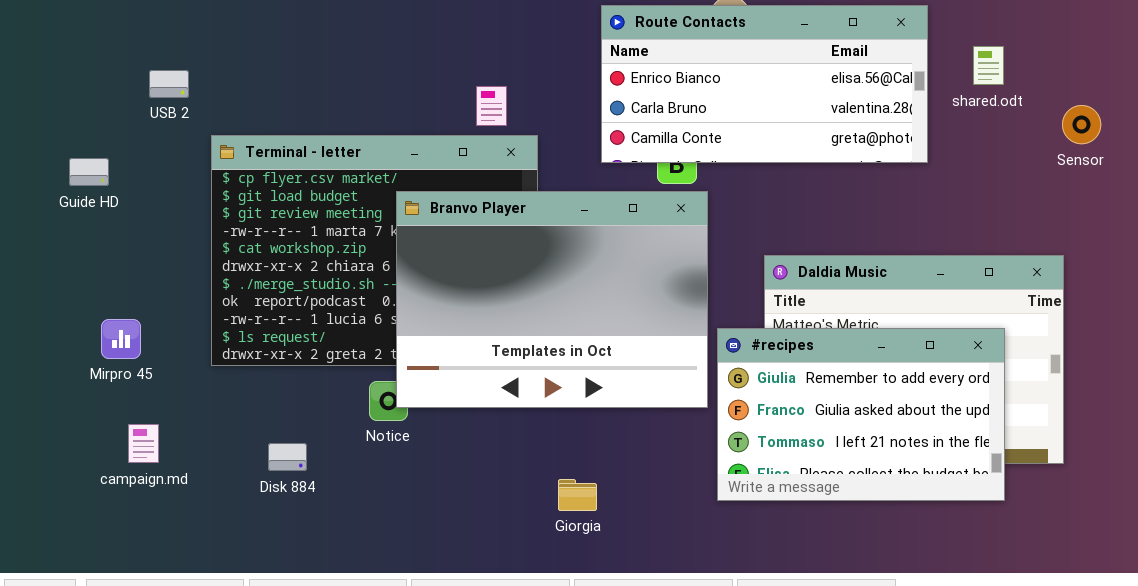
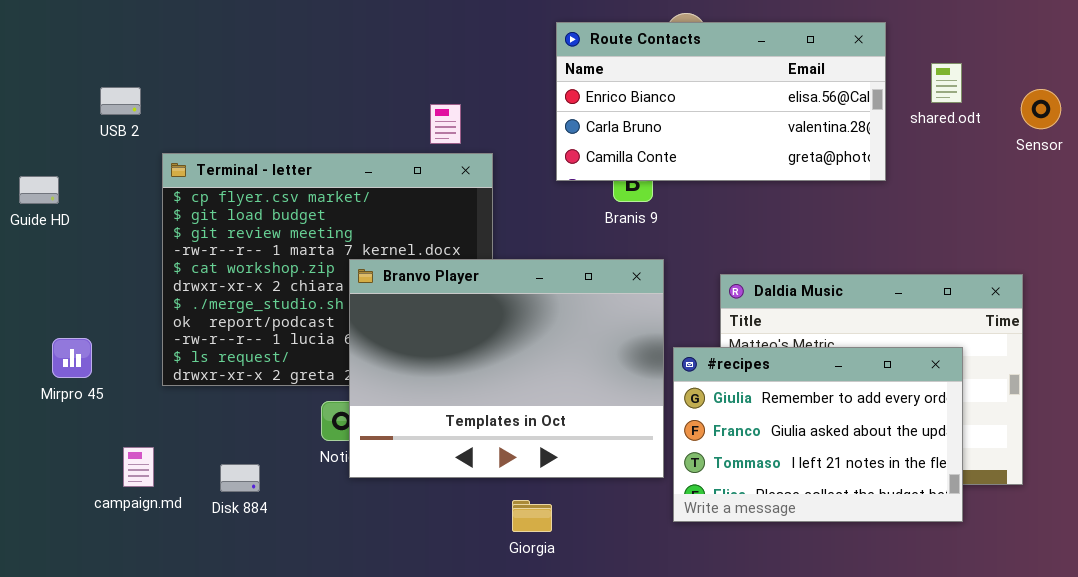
Sensor: [1062,105,1101,144] -> [1021,89,1061,129], moved
Branvo Player: [396,191,708,408] -> [349,259,664,478], moved
campaign.md: [128,424,159,463] -> [123,447,154,487], moved

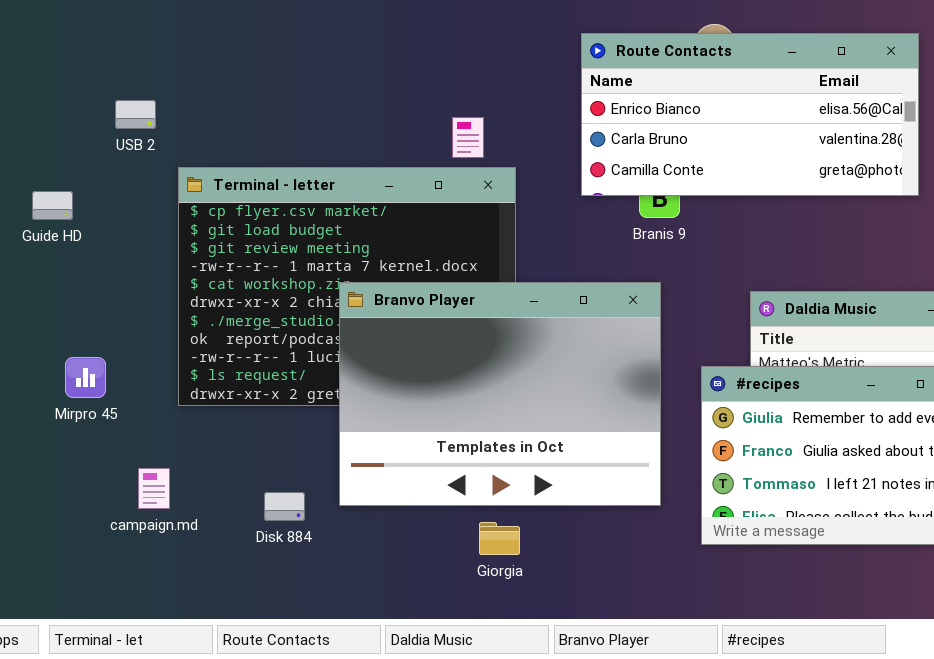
Branvo Player: [349,259,664,478] -> [339,282,661,506], moved
Disk 884: [220,464,260,492] -> [264,492,305,521], moved
Giorgia: [512,500,552,532] -> [479,522,520,555], moved

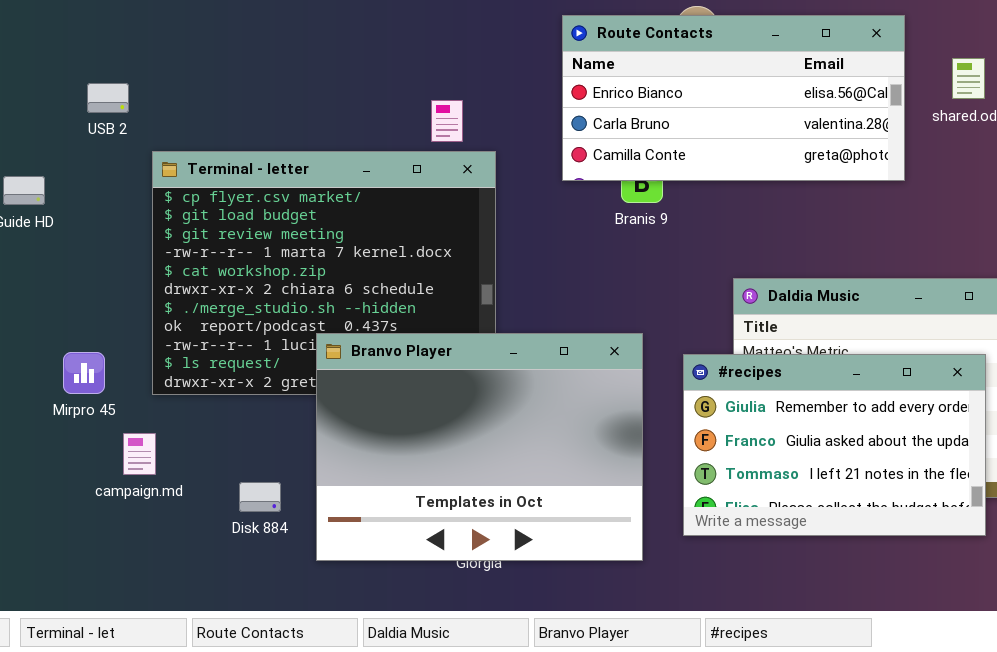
Branvo Player: [339,282,661,506] -> [316,333,643,561], moved
Mirpro 45: [65,357,106,398] -> [63,352,105,394], moved
campaign.md: [138,468,170,509] -> [123,433,156,475], moved

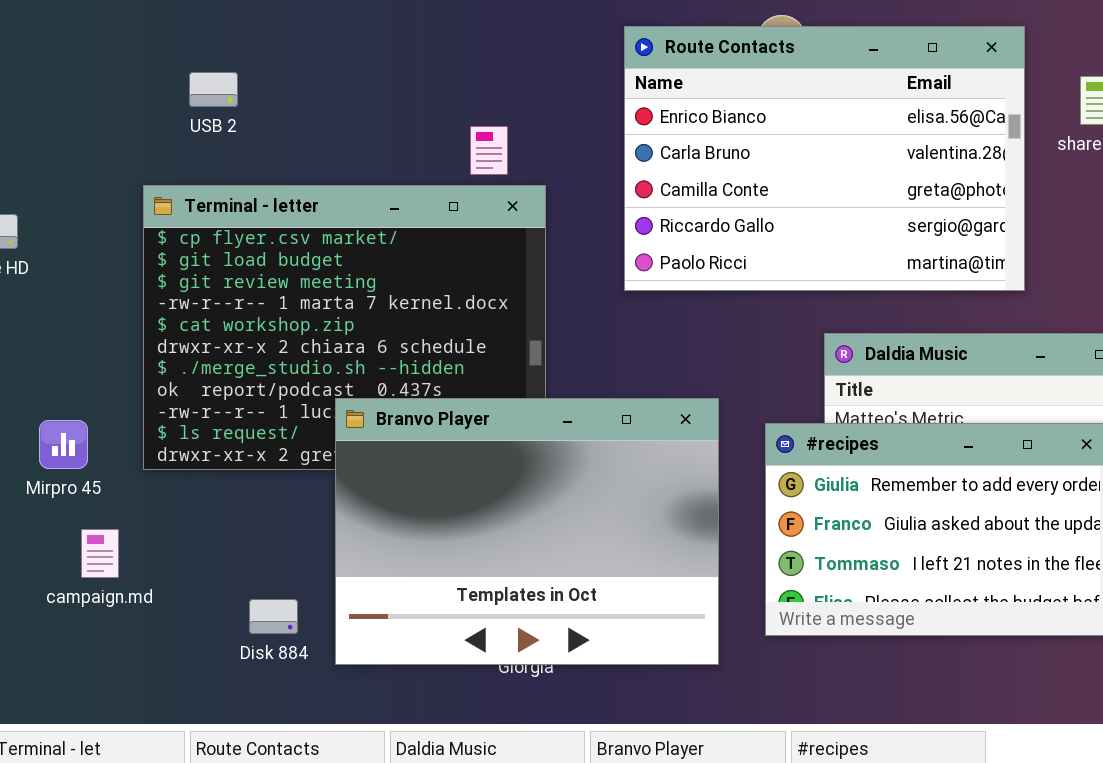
Route Contacts: [562,15,905,181] -> [624,26,1025,291], resized
USB 2: [87,83,129,113] -> [189,72,238,107], moved
campaign.md: [123,433,156,475] -> [81,529,119,578], moved
Disk 884: [239,482,281,512] -> [249,599,298,634], moved

